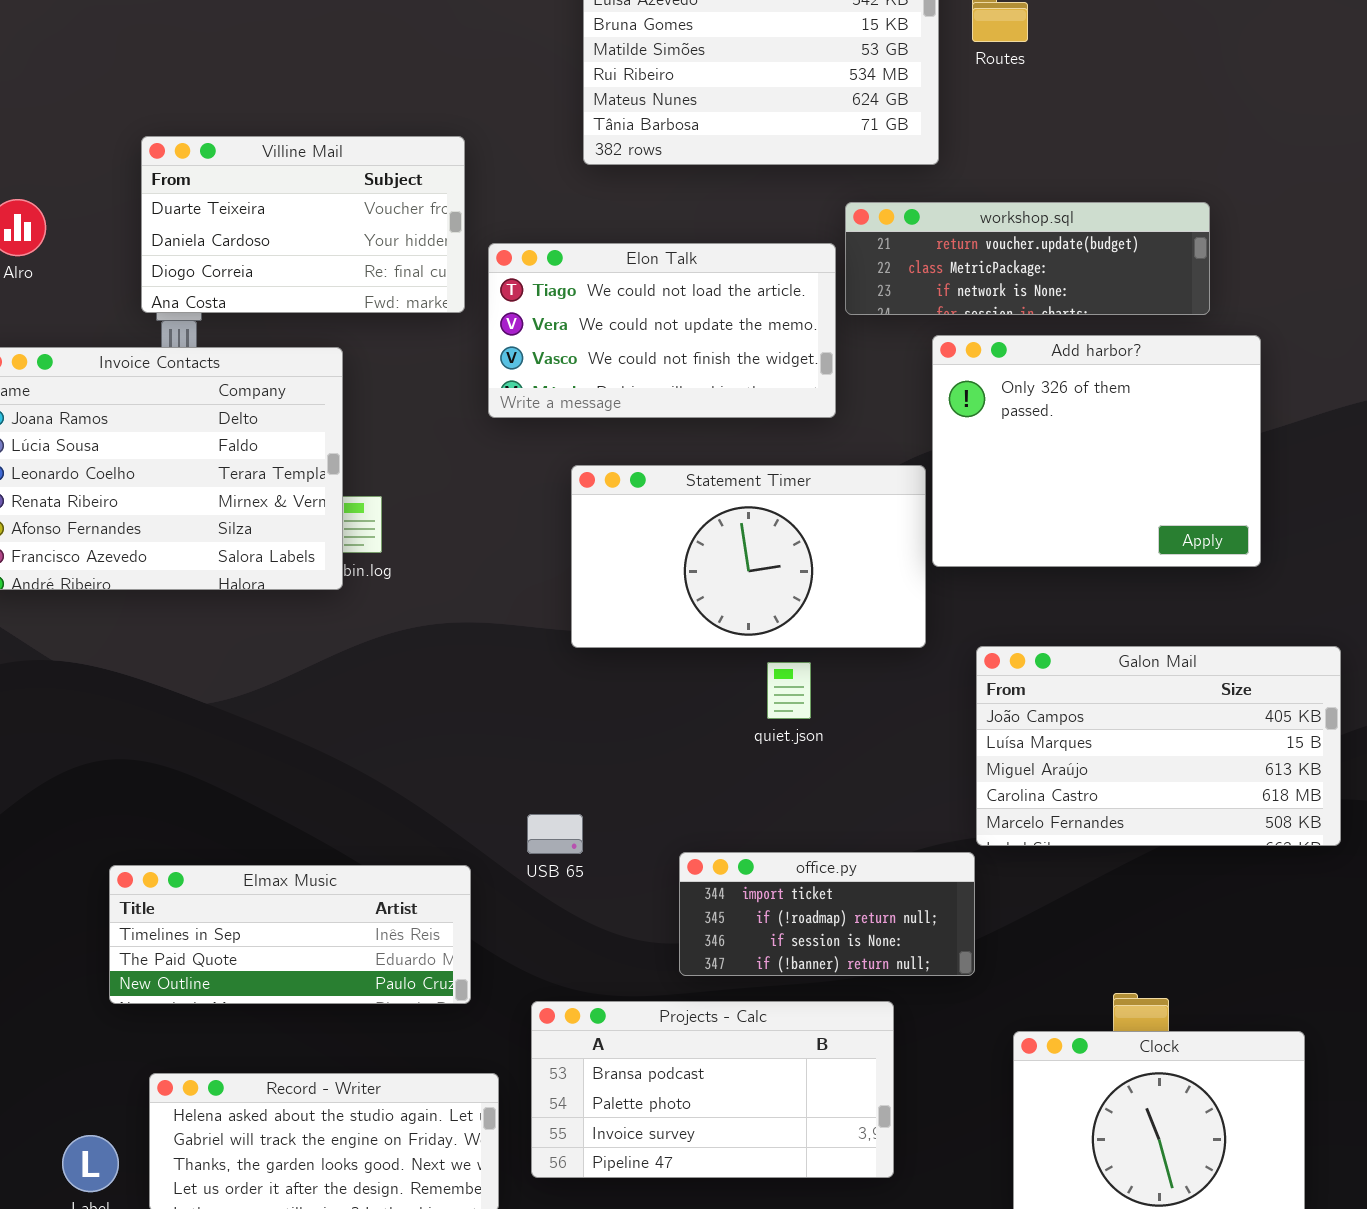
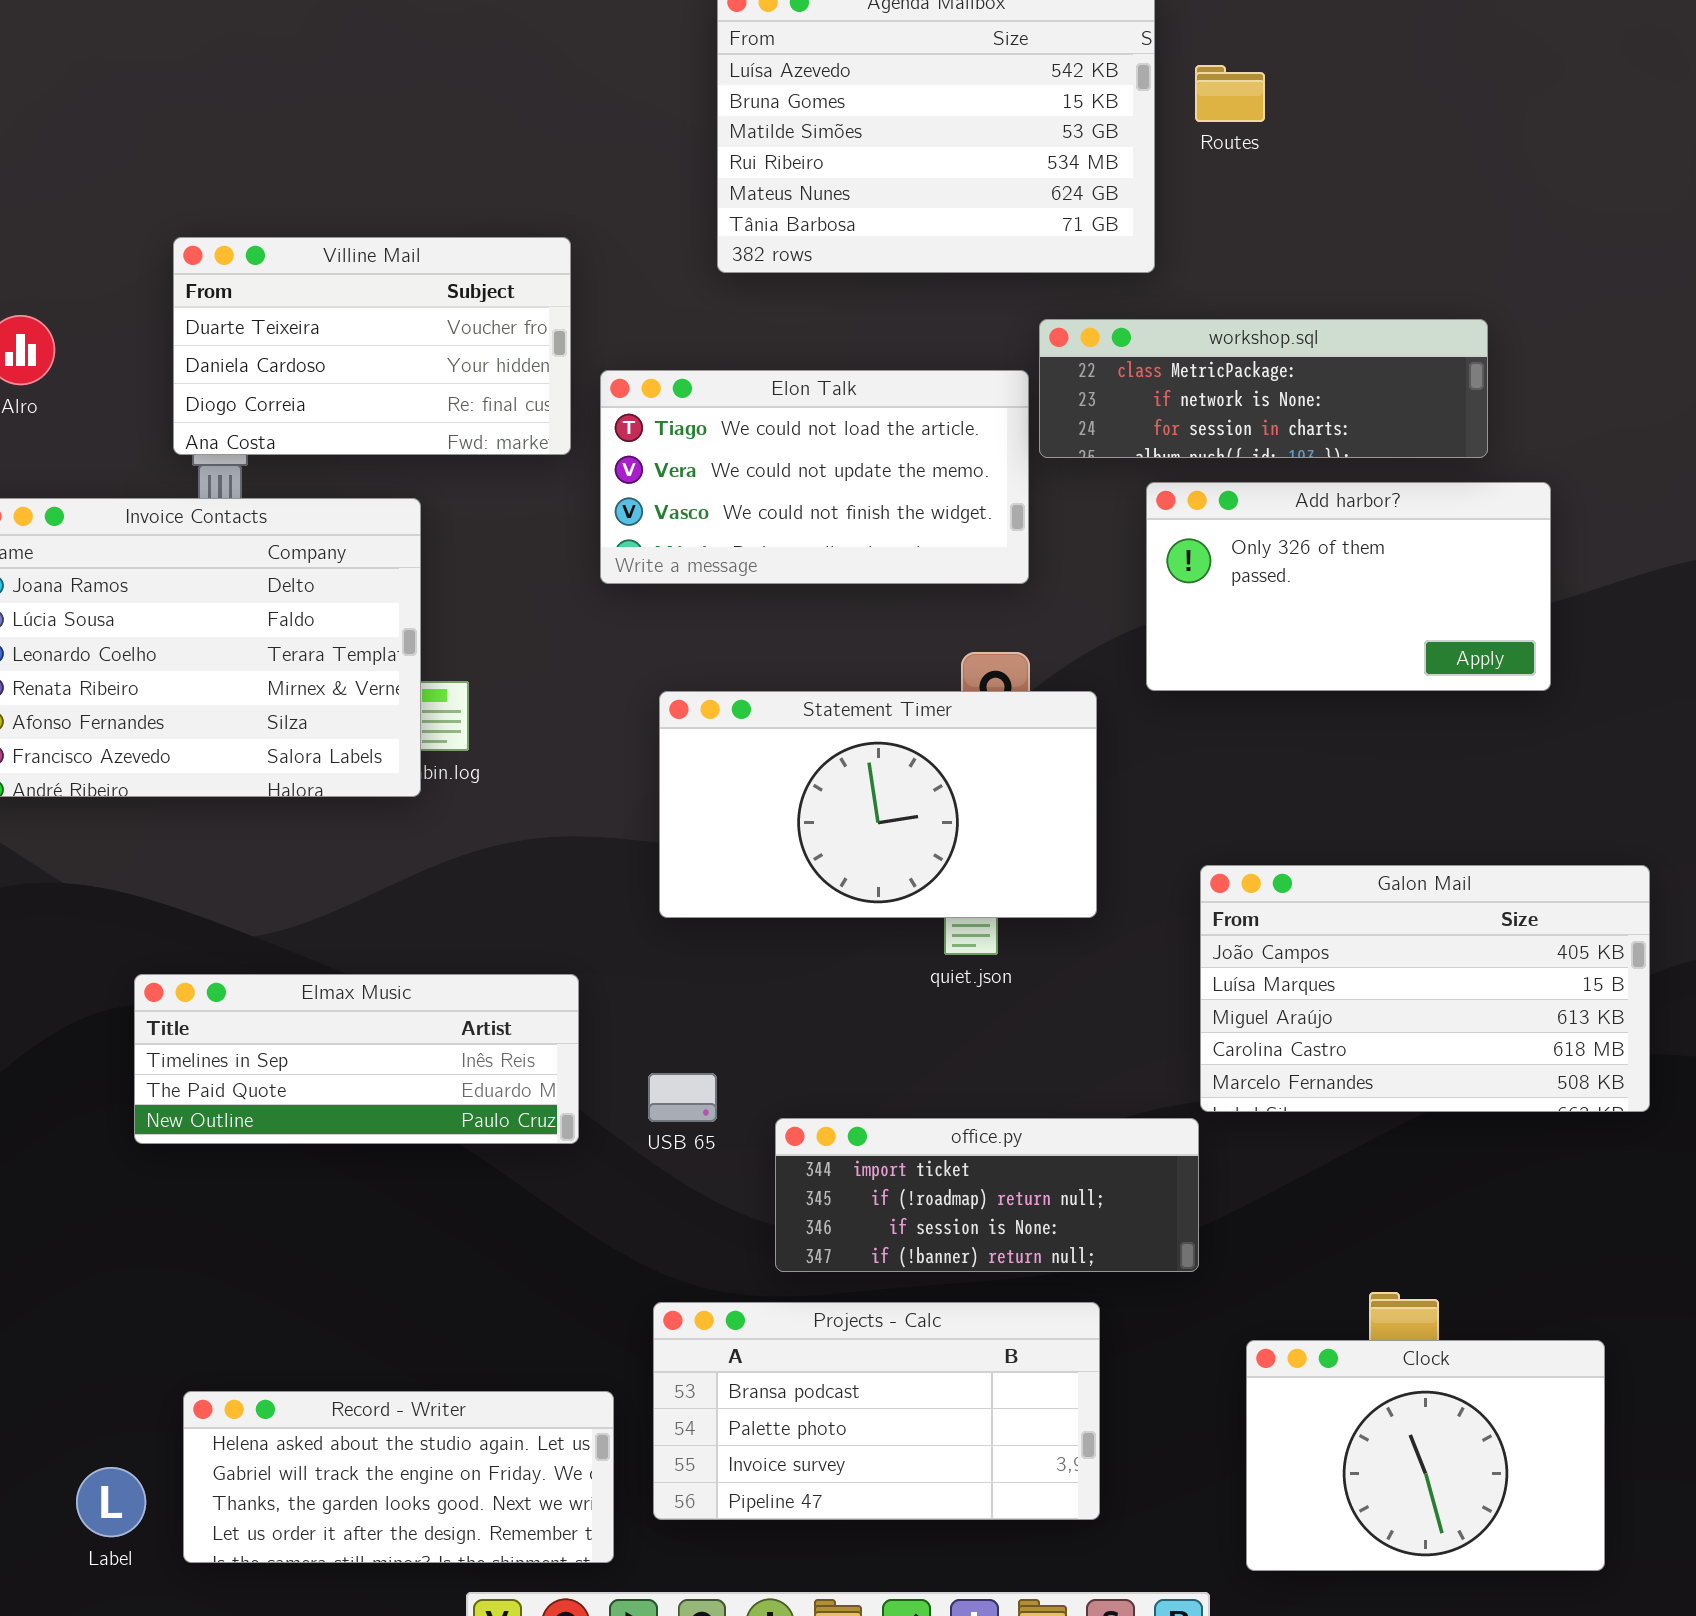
workshop.sql: [845,202,1210,315] -> [1039,319,1488,458], scrolled down 1 row
Add harbor?: [932,335,1261,567] -> [1146,482,1551,691], resized
Statement Timer: [571,465,926,648] -> [659,691,1097,918], moved
office.py: [679,852,975,976] -> [775,1118,1199,1272], resized
Elmax Music: [109,865,471,1004] -> [134,974,579,1144], moved

